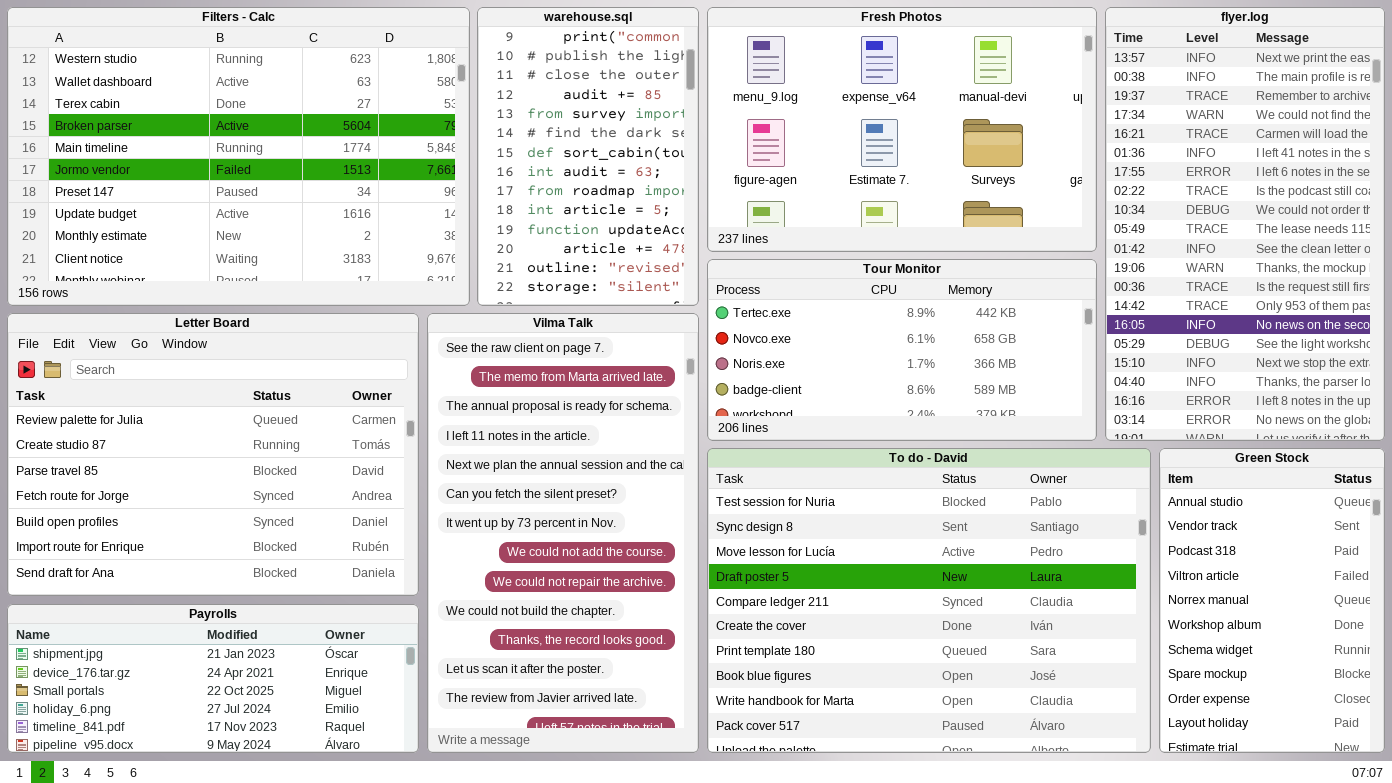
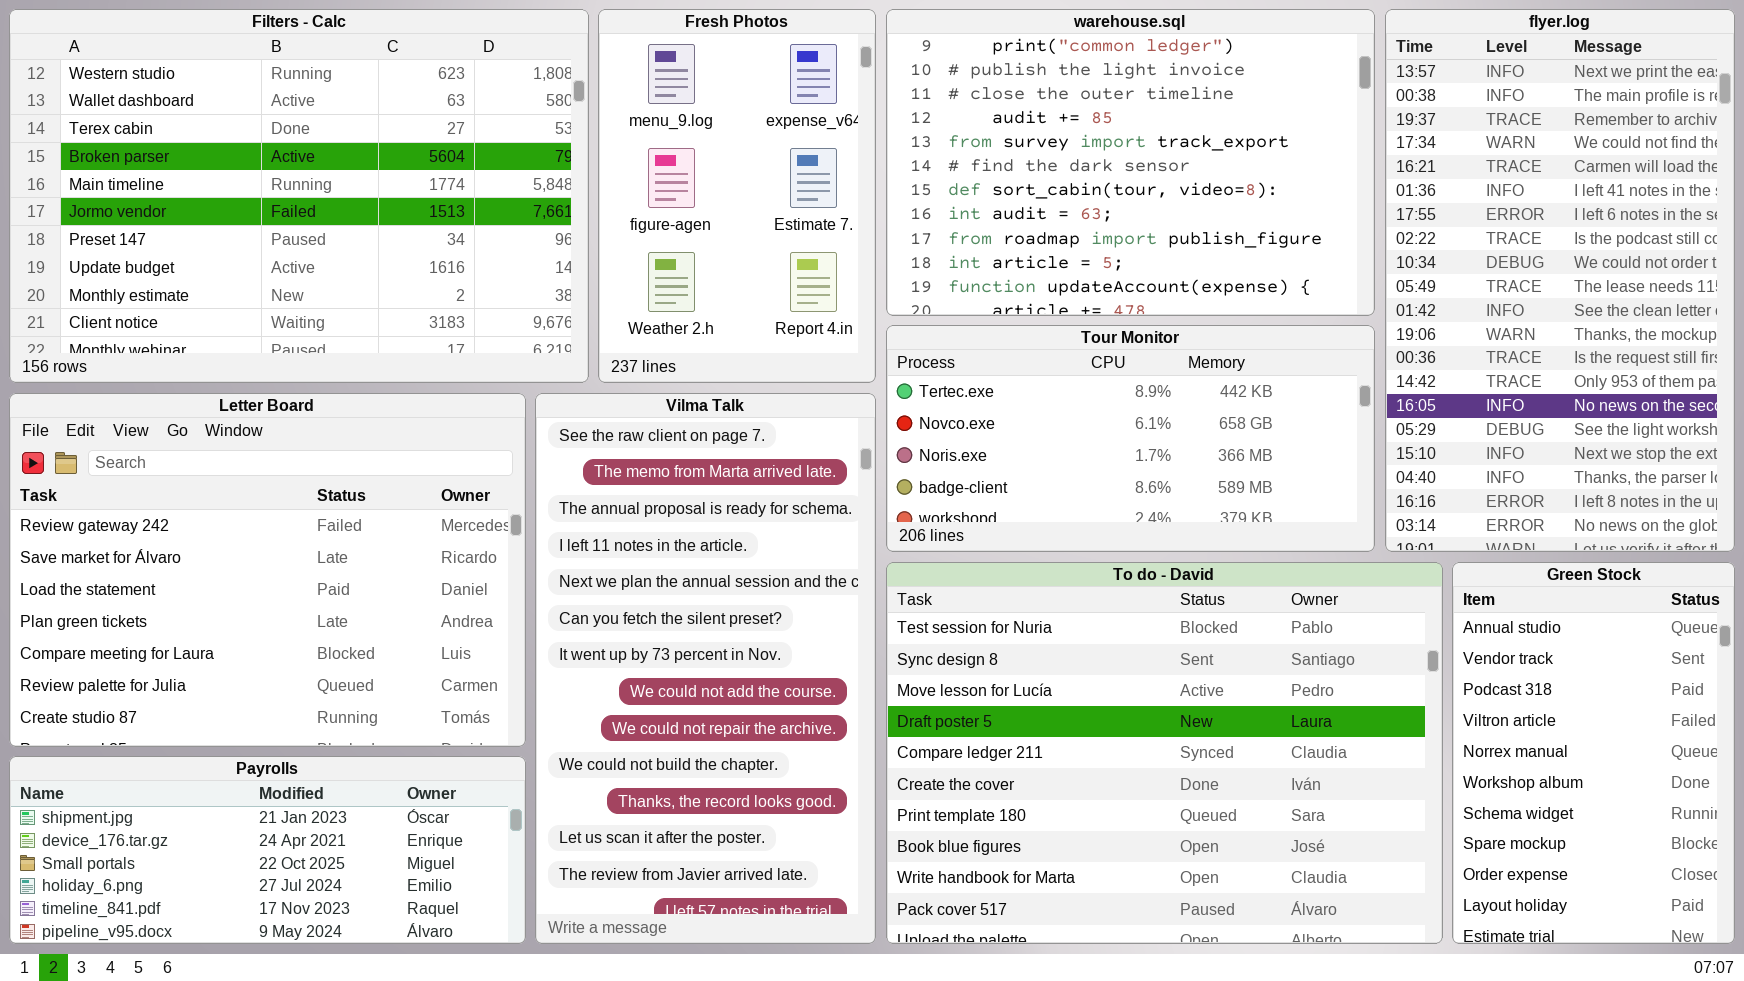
warehouse.sql: [477,7,699,306] -> [886,9,1375,316], moved, resized
Fresh Photos: [707,7,1097,252] -> [598,9,876,383], moved, resized
Letter Board: [7,313,419,596] -> [9,393,526,747], scrolled up 5 rows

